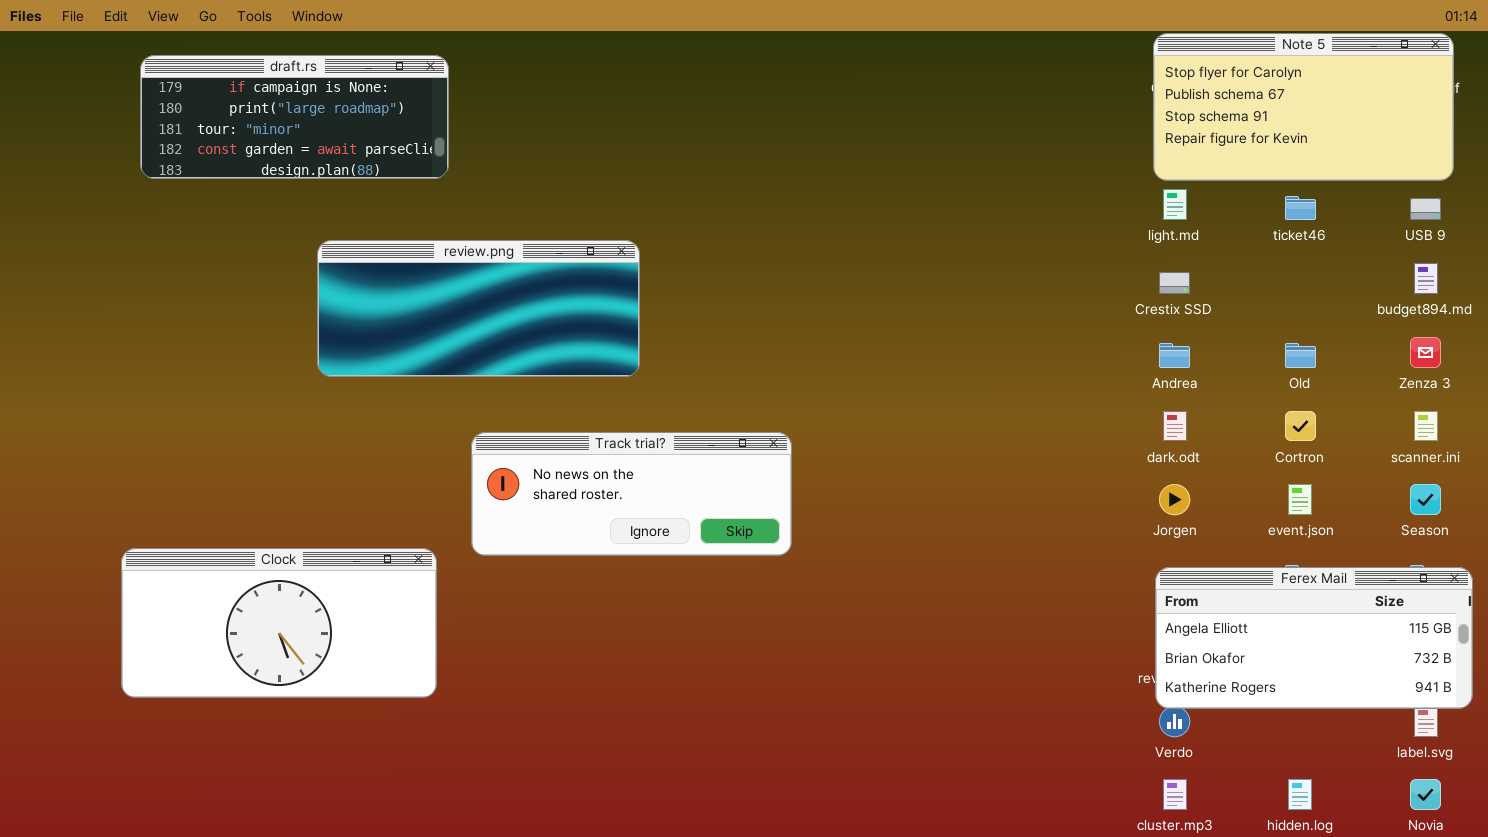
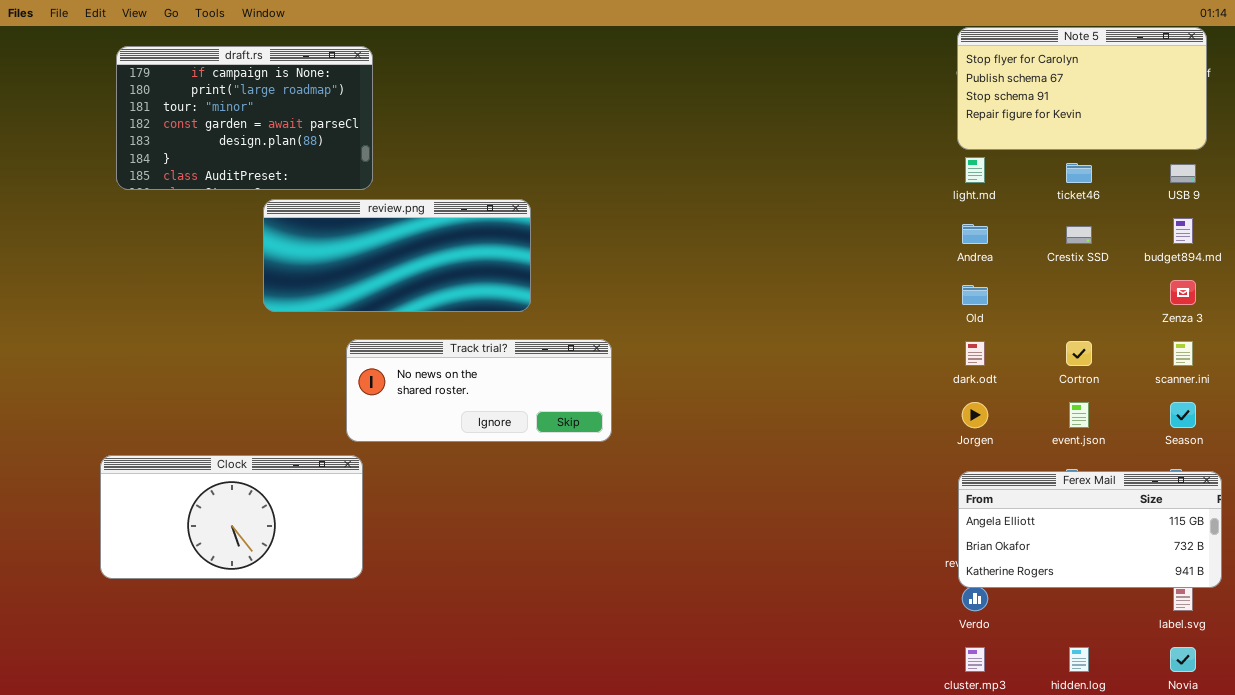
draft.rs: [140,55,449,179] -> [116,46,373,190], resized
Crestix SSD: [1159,272,1190,294] -> [1066,226,1092,244], moved
Andrea: [1159,343,1190,368] -> [962,224,988,244], moved
Old: [1285,343,1316,368] -> [962,285,988,305], moved
Track trial?: [471,432,792,556] -> [346,339,612,442], moved

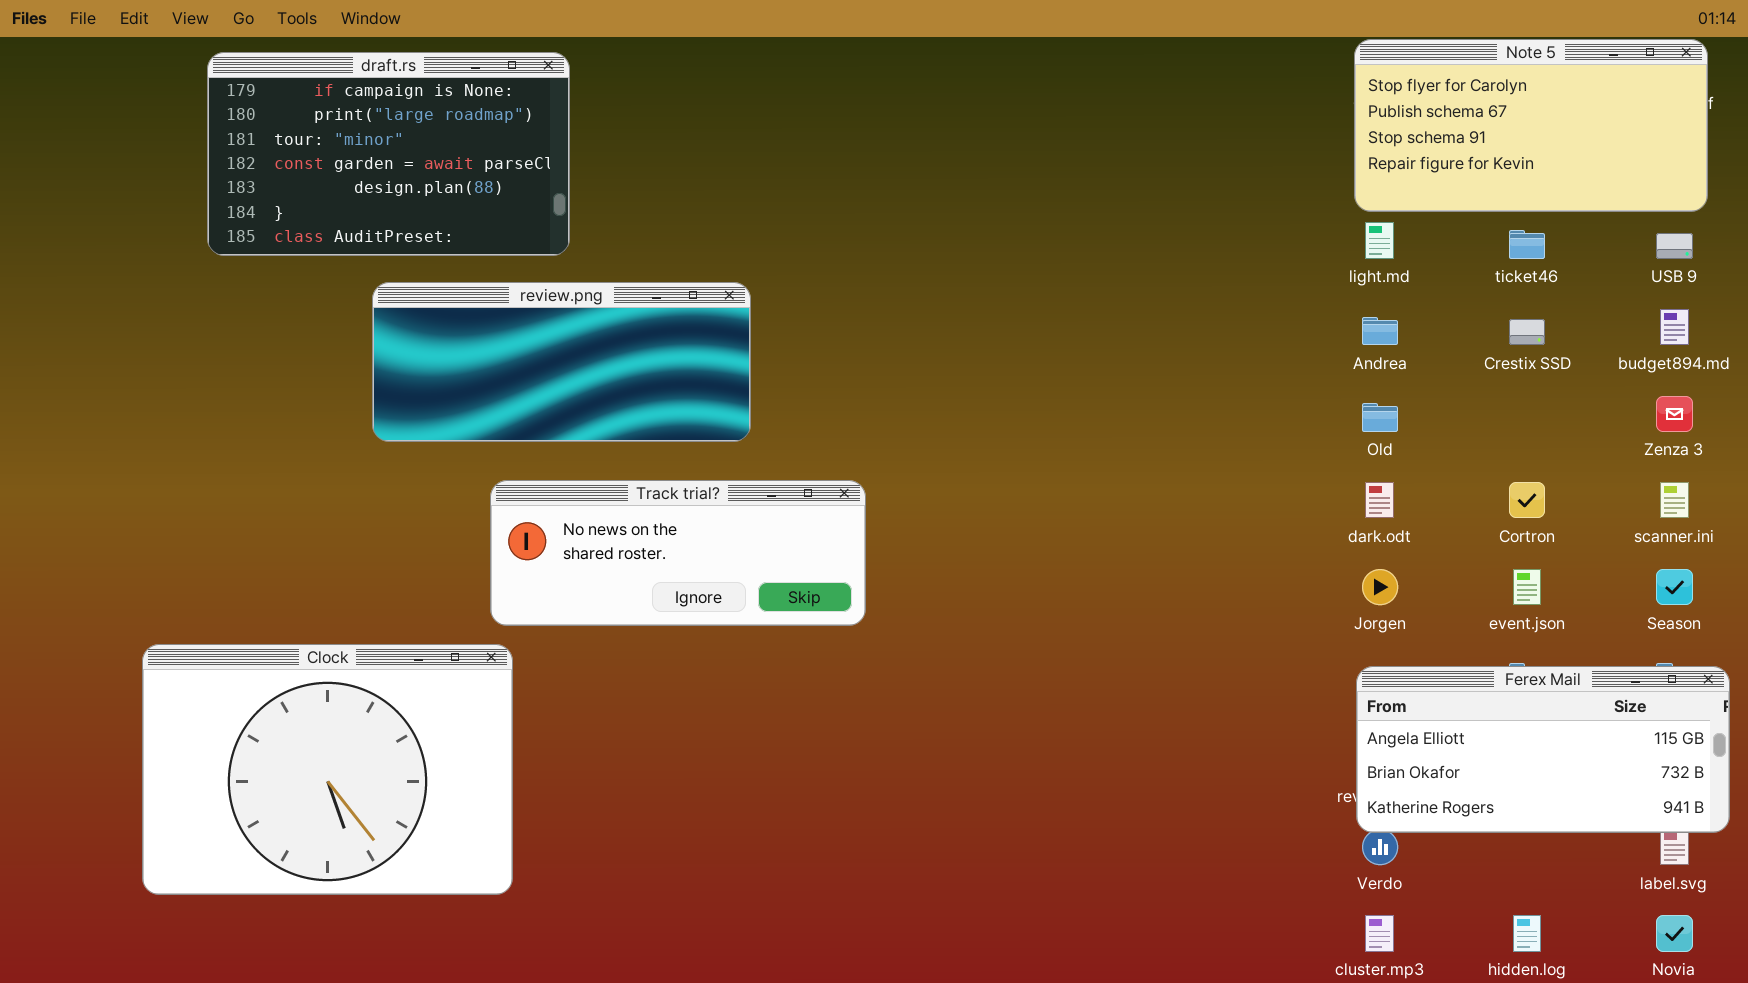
draft.rs: [116,46,373,190] -> [207,52,570,256], moved
Clock: [100,455,363,579] -> [142,644,513,895], resized

